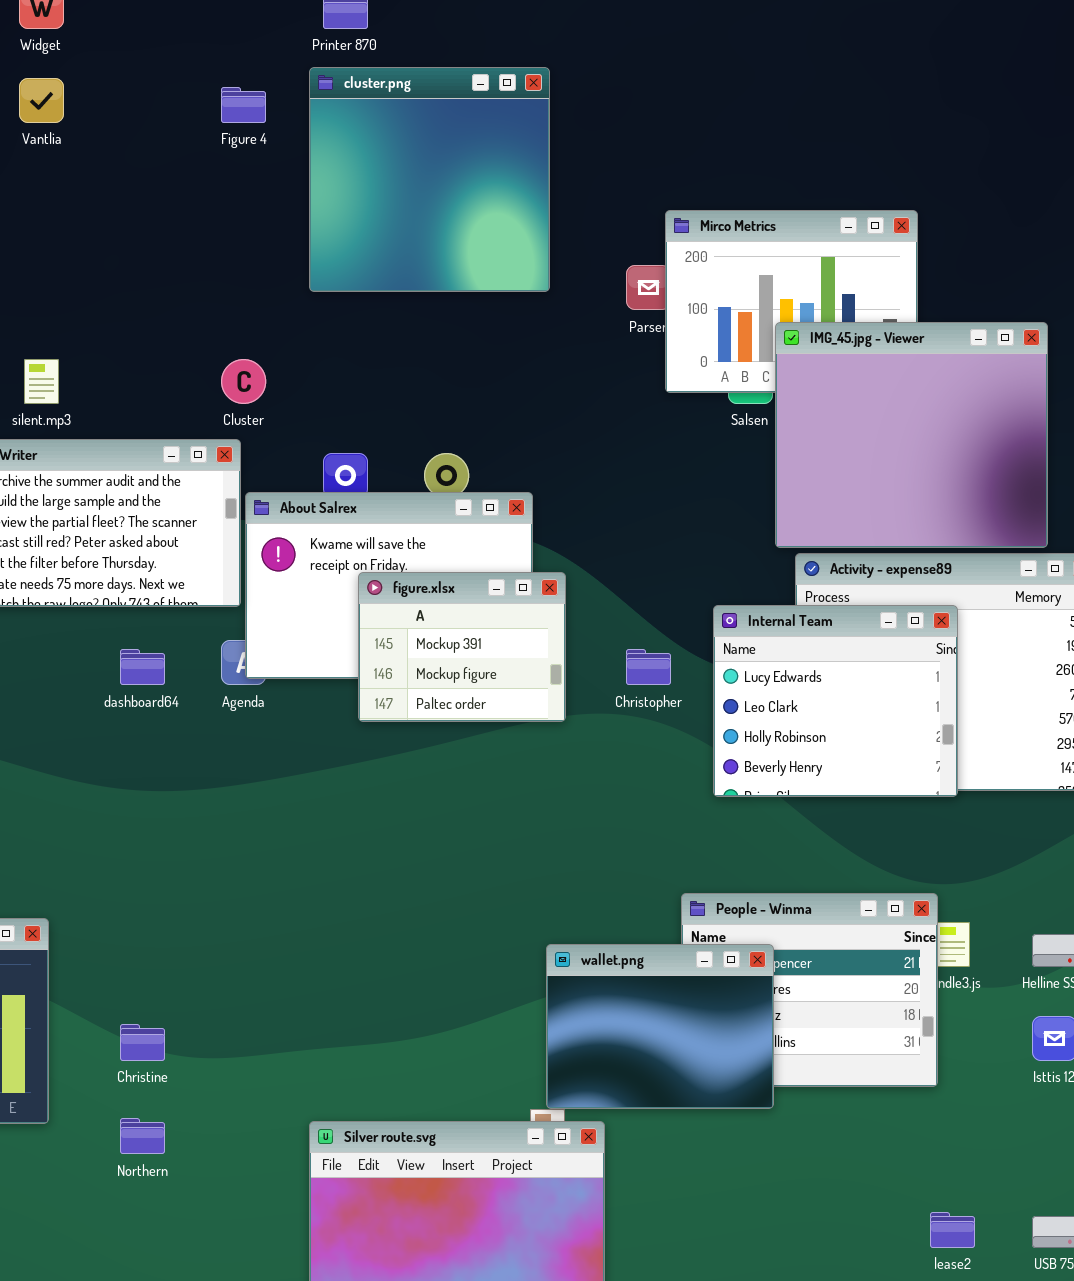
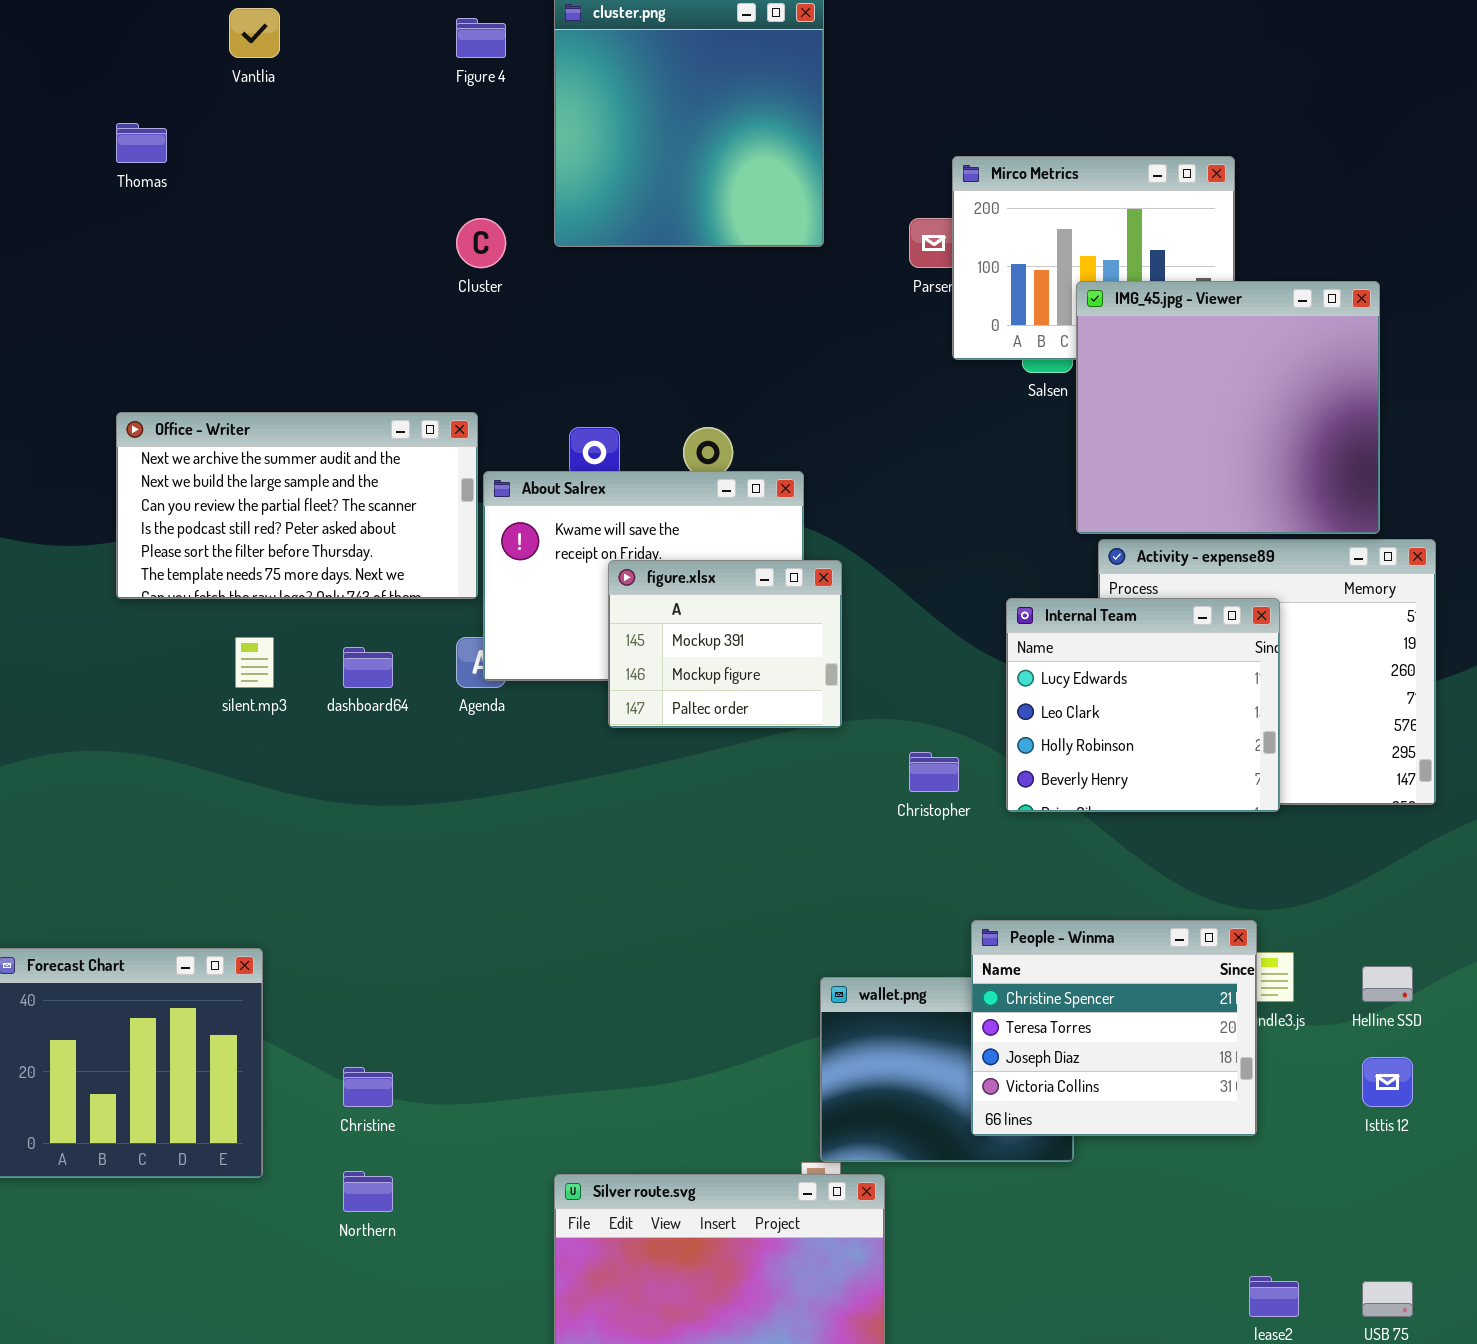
silent.mp3: [24,359,59,404] -> [235,637,274,688], moved
Cluster: [221,359,266,404] -> [456,218,506,268], moved
Christopher: [626,649,671,685] -> [909,752,959,792], moved
People - Winma: [681,893,938,1087] -> [971,920,1257,1136], raised

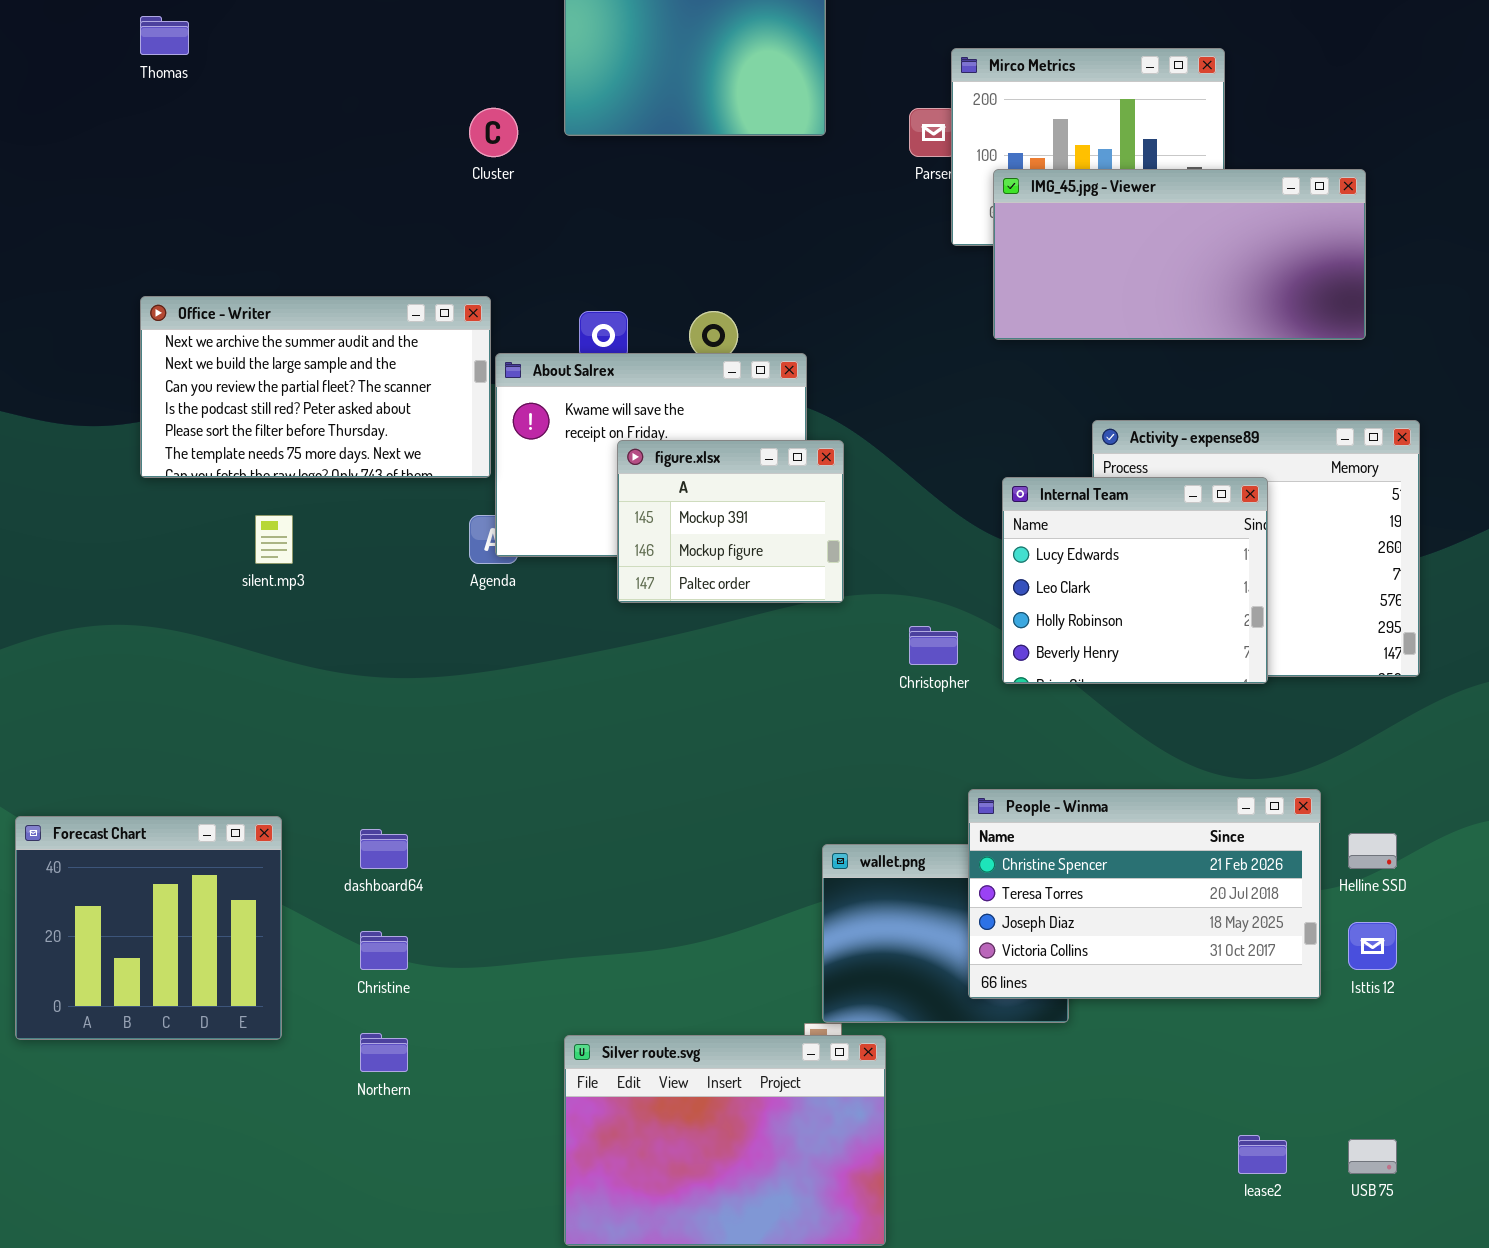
IMG_45.jpg - Viewer: [1076,281,1380,534] -> [993,169,1366,340], resized
dashboard64: [343,647,393,688] -> [360,829,408,869], moved
People - Winma: [971,920,1257,1136] -> [968,789,1321,999], resized

